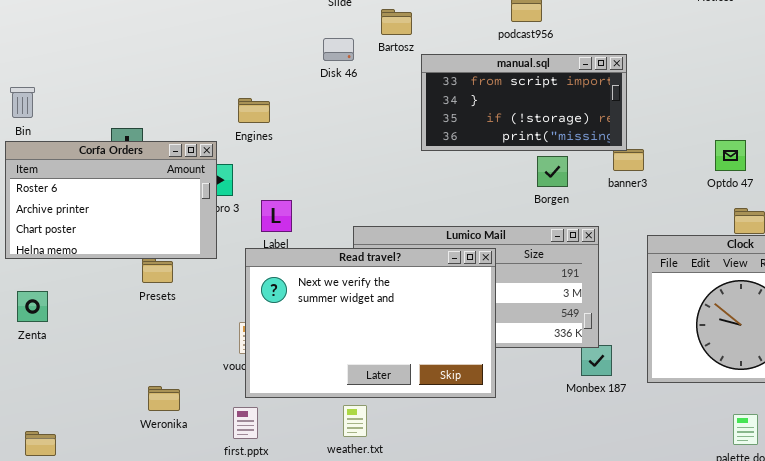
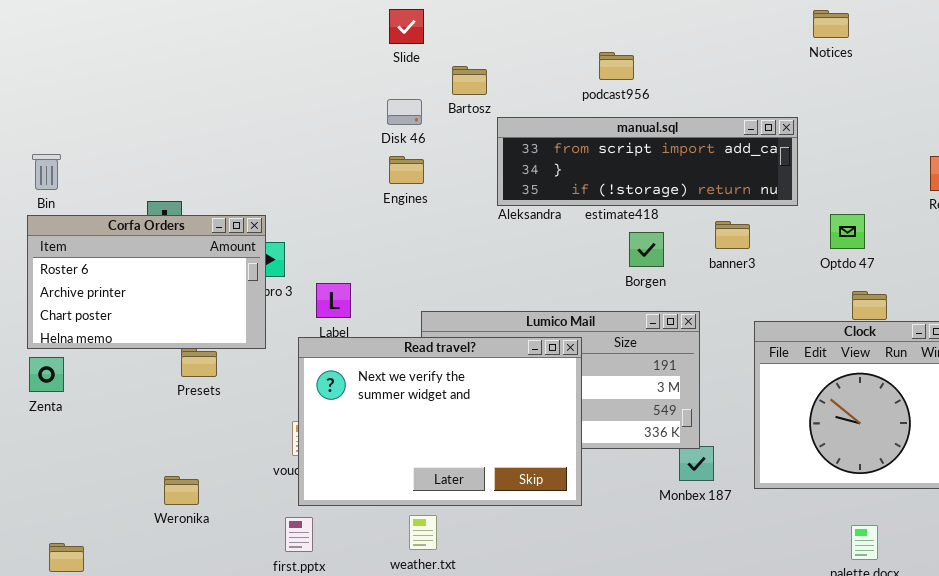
manual.sql: [421,54,627,151] -> [497,117,798,206], resized
Engines: [238,98,270,123] -> [389,156,424,184], moved
Zenta: [17,291,48,322] -> [29,357,64,392], moved
Weronika: [148,386,180,411] -> [164,476,199,505], moved

